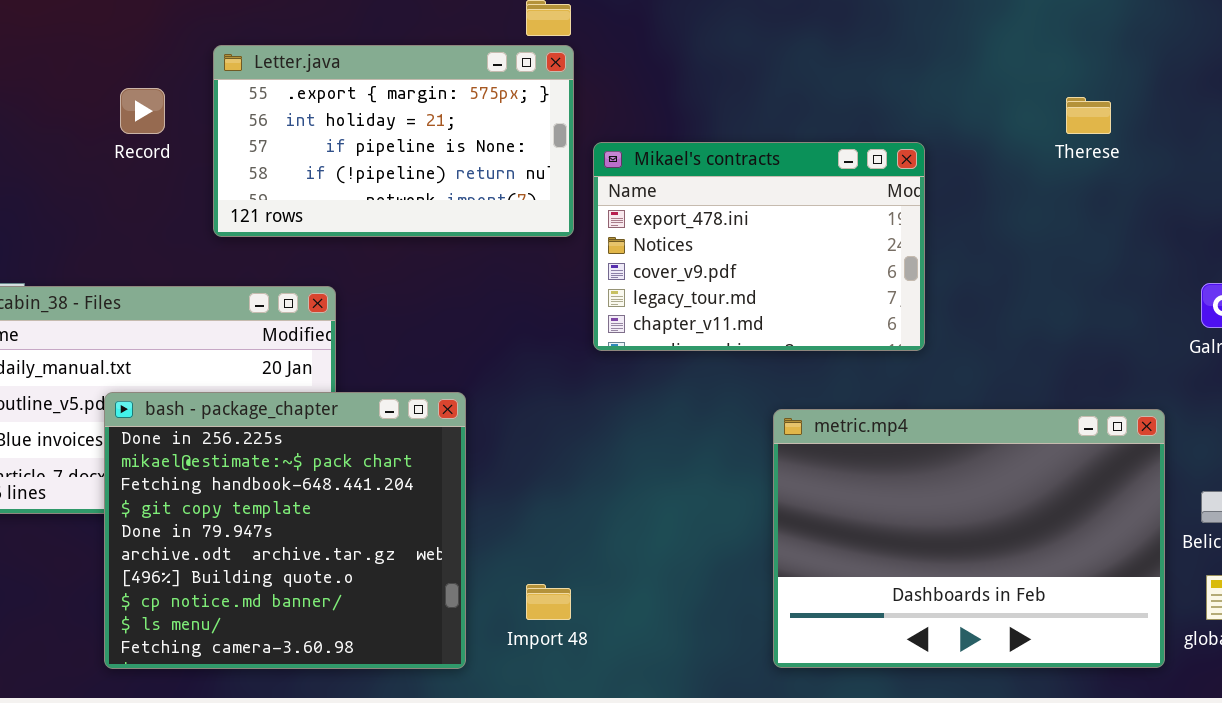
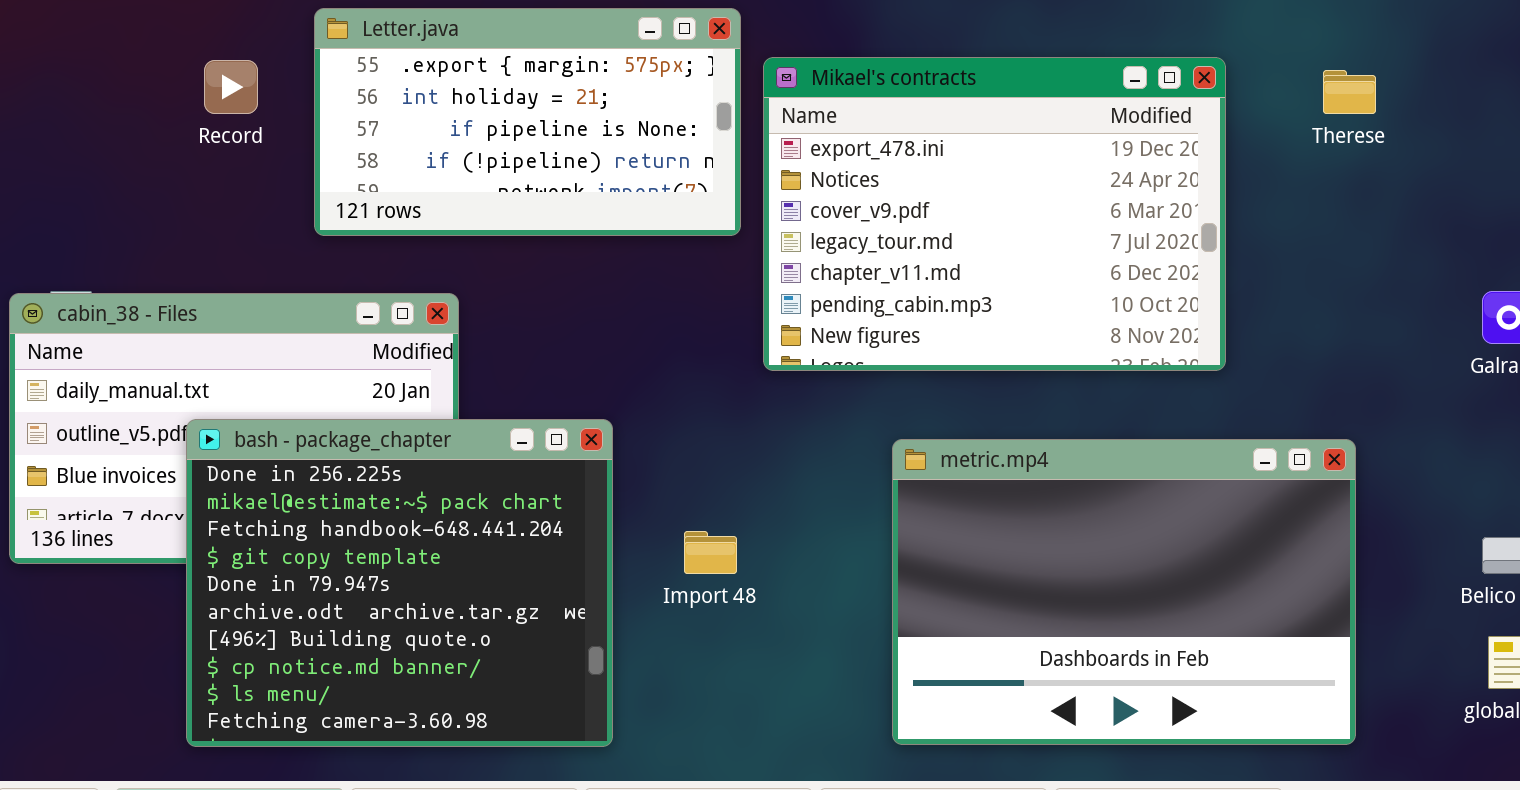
Mikael's contracts: [593,142,925,351] -> [763,57,1226,371], resized
metric.mp4: [773,409,1165,668] -> [892,439,1356,745], moved
Import 48: [526,584,571,620] -> [684,531,737,574], moved

